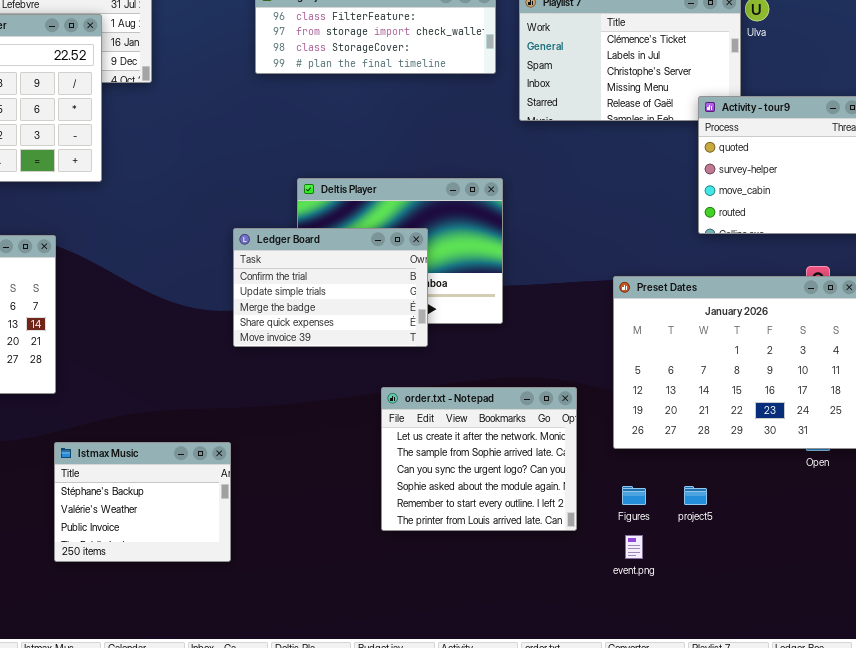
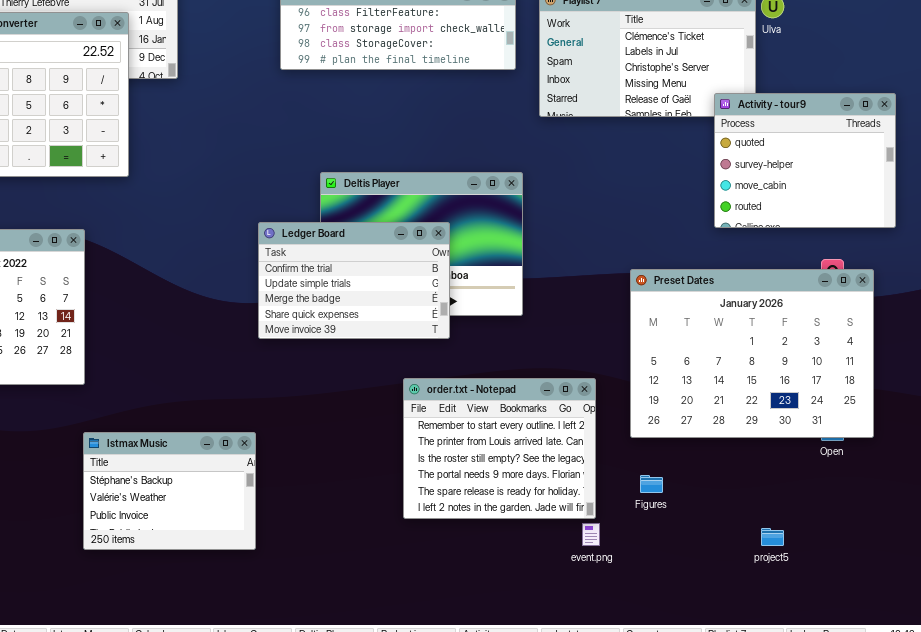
order.txt - Notepad: [381,387,577,531] -> [403,378,596,519], scrolled down 4 rows
project5: [684,486,707,505] -> [761,528,784,546], moved
event.png: [625,535,643,559] -> [582,523,600,546], moved

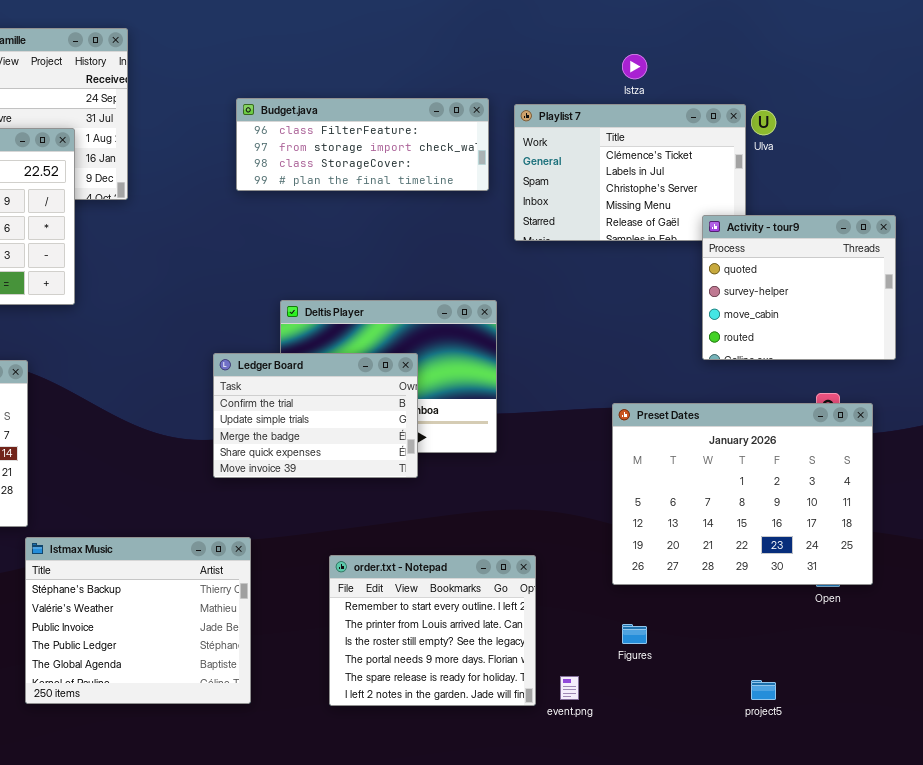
order.txt - Notepad: [403,378,596,519] -> [329,555,536,706], moved
Istmax Music: [83,432,256,550] -> [25,537,251,704], resized

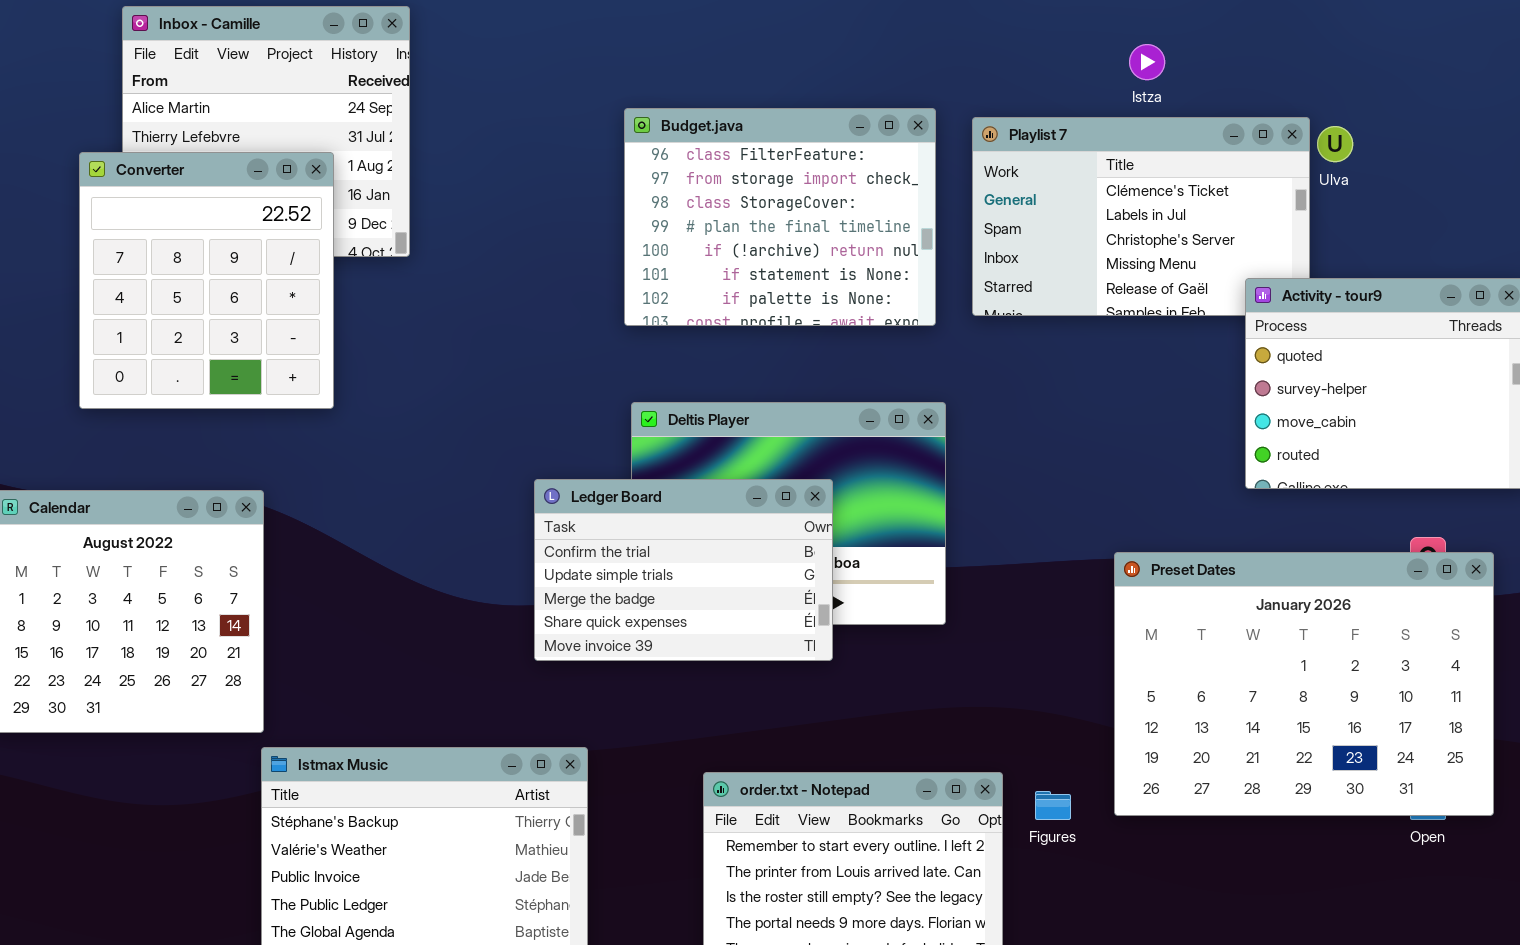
Budget.java: [236,98,489,191] -> [624,108,936,326], resized
Figures: [622,624,647,644] -> [1035,791,1071,820], moved

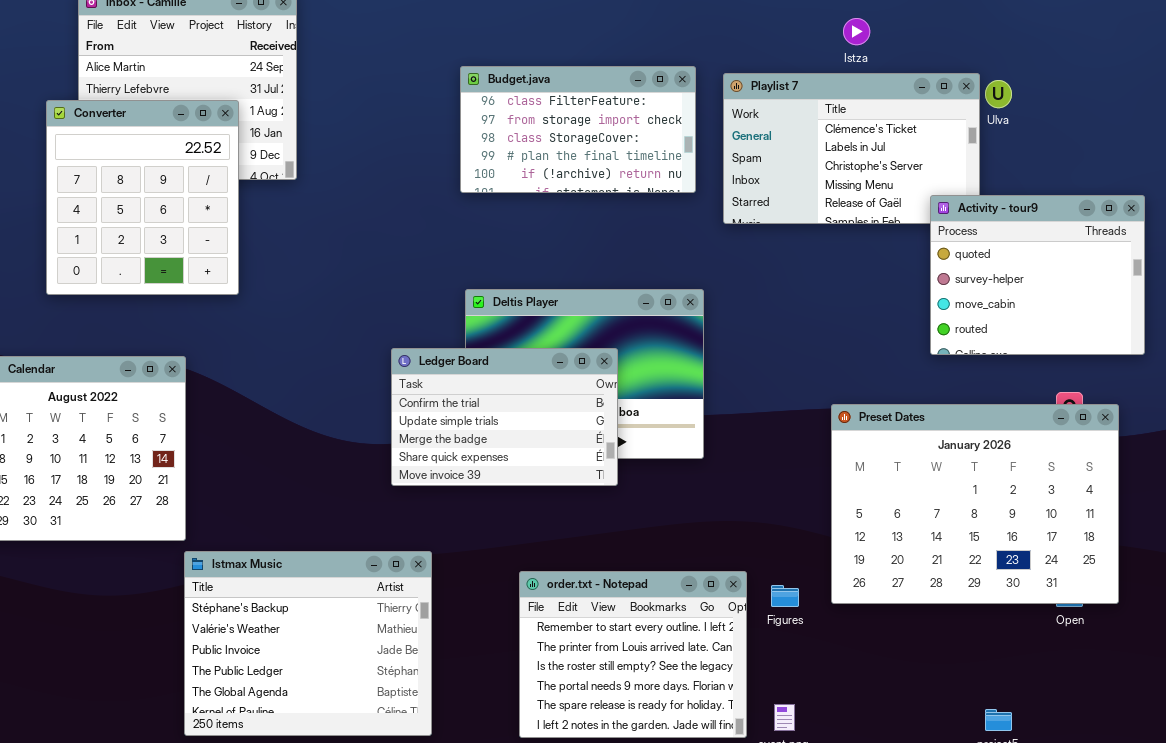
Budget.java: [624,108,936,326] -> [460,66,696,193], resized

